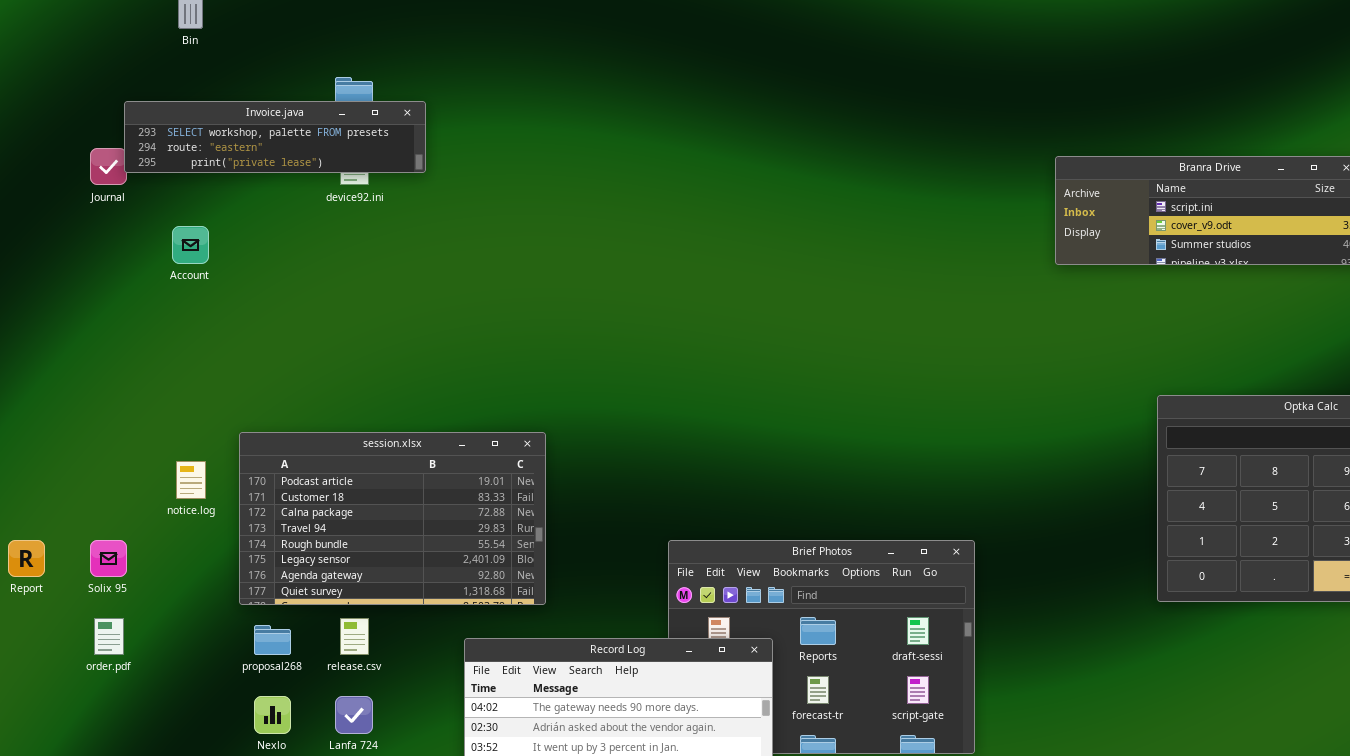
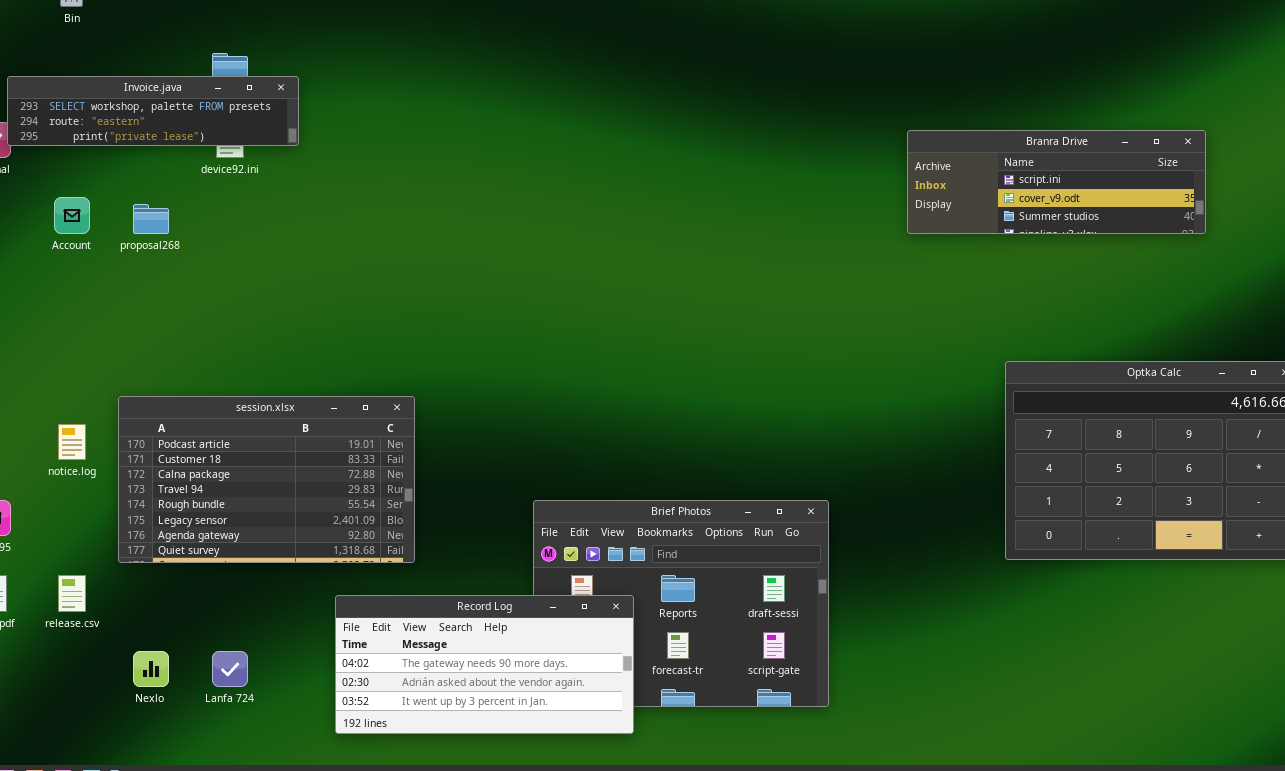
release.csv: [340,618,369,655] -> [58,575,86,612], moved
proposal268: [254,625,291,655] -> [133,204,169,234], moved

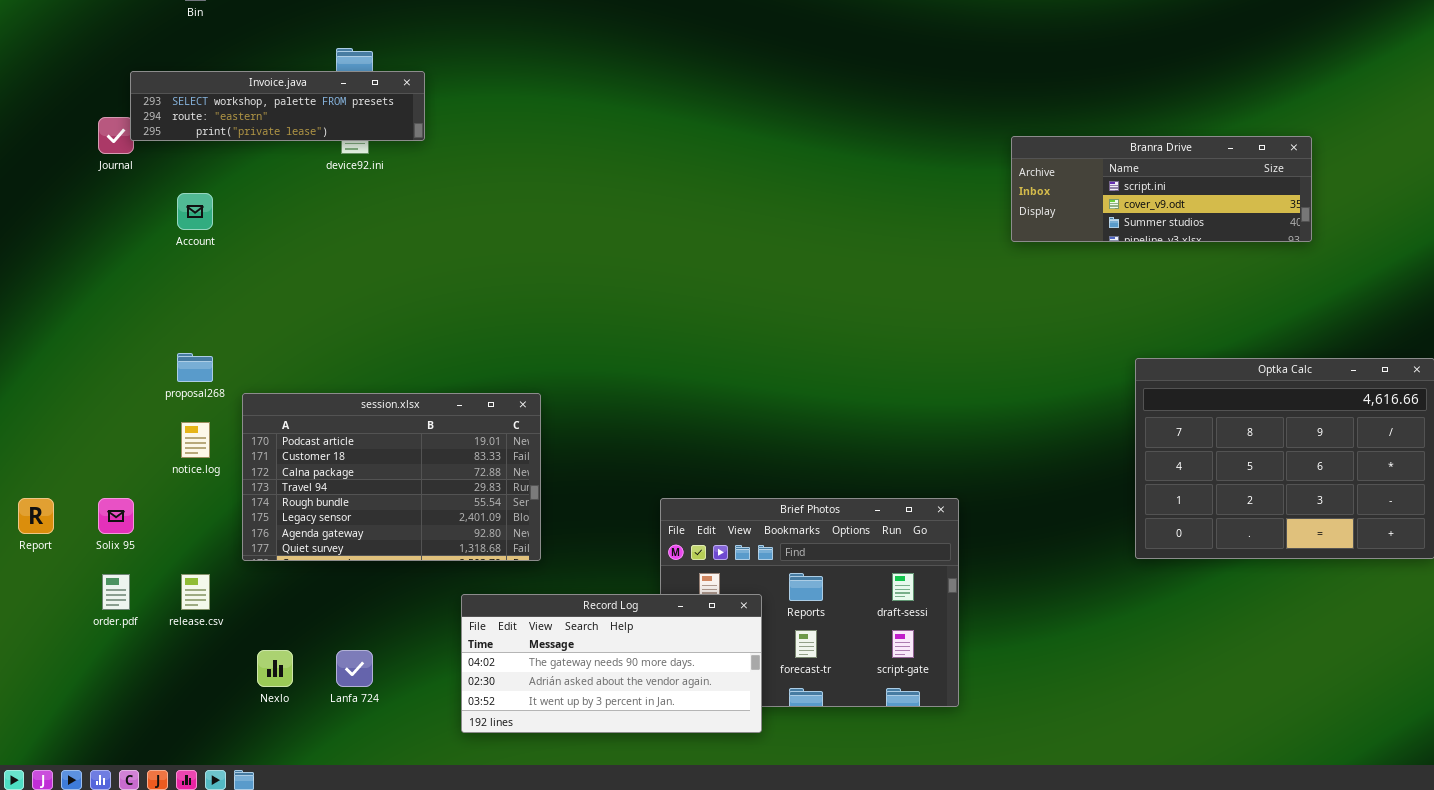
Branra Drive: [907,130,1206,234] -> [1011,136,1312,242], moved
proposal268: [133,204,169,234] -> [177,353,213,382], moved

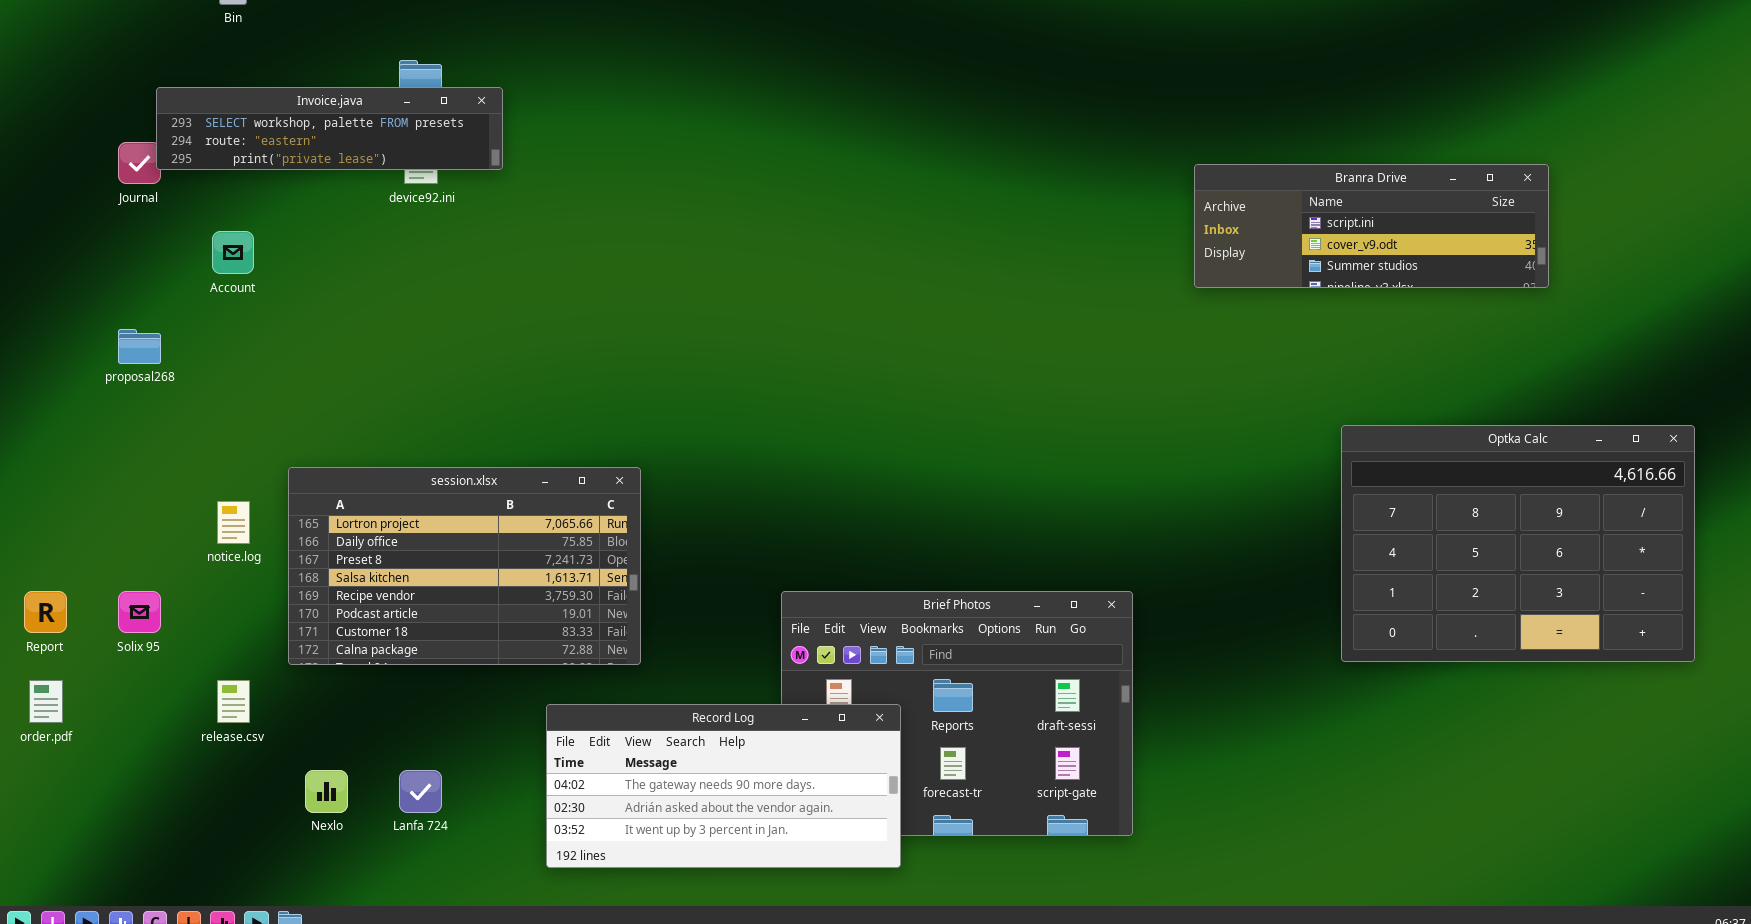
proposal268: [177,353,213,382] -> [118,329,161,364], moved
session.xlsx: [242,393,541,561] -> [288,467,641,665], scrolled up 5 rows
order.pdf: [102,574,130,610] -> [29,680,63,723], moved

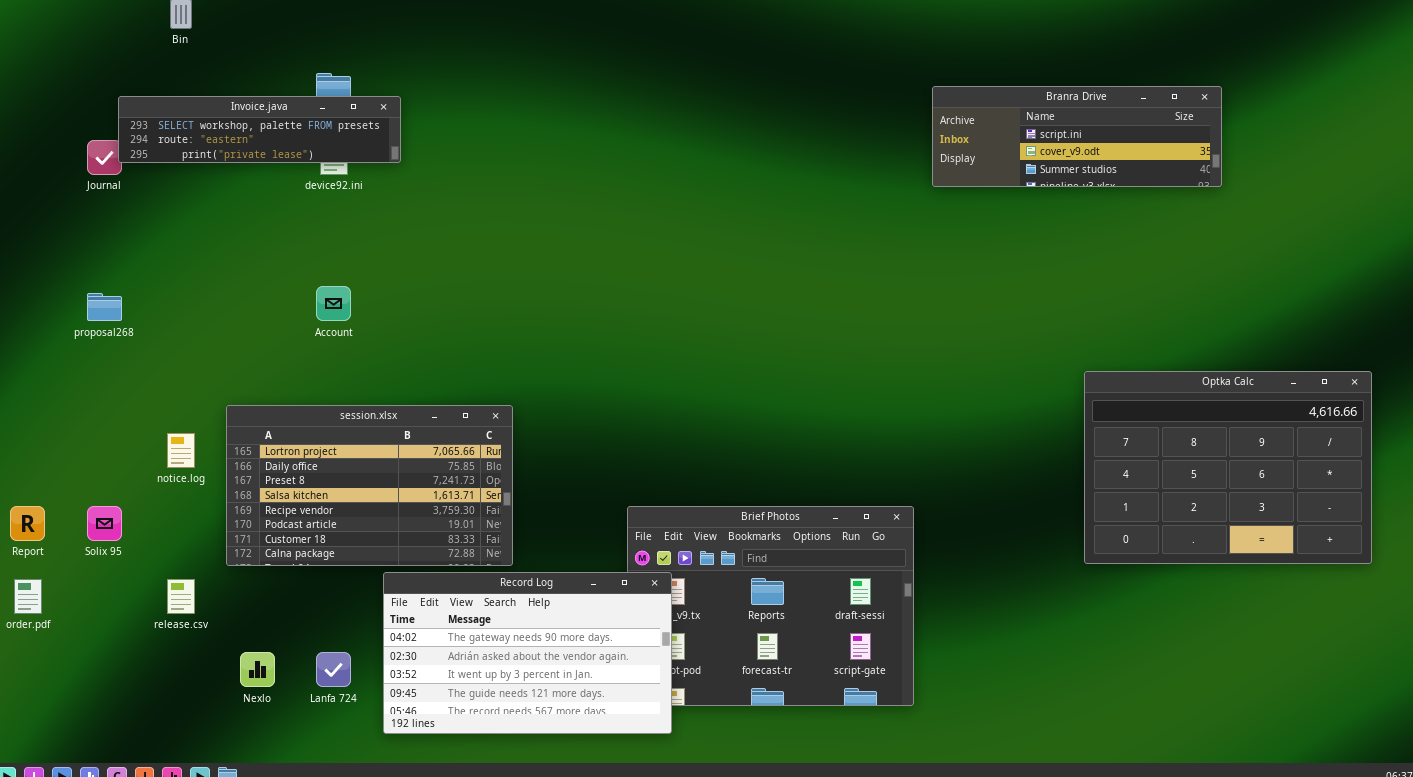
Branra Drive: [1194,164,1549,288] -> [932,86,1222,187], moved
Account: [212,231,254,274] -> [316,286,351,321], moved
Record Log: [546,704,901,868] -> [383,572,672,734], moved, resized

